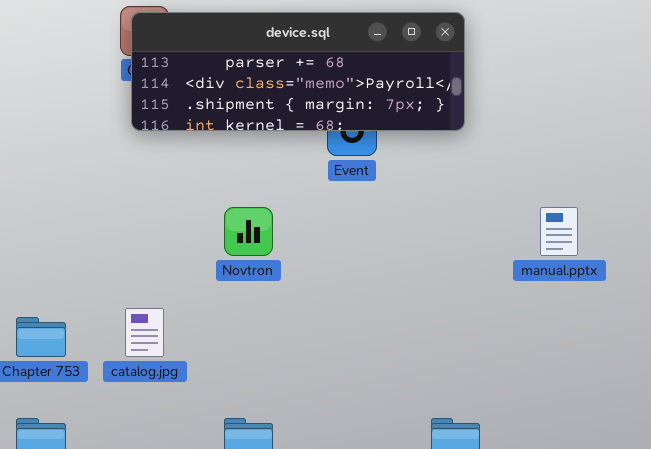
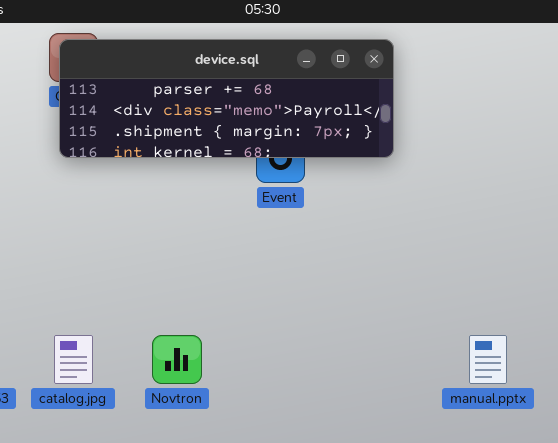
Novtron: [224,207,273,256] -> [152,335,202,384], moved
manual.pptx: [540,207,578,256] -> [469,335,507,384], moved

